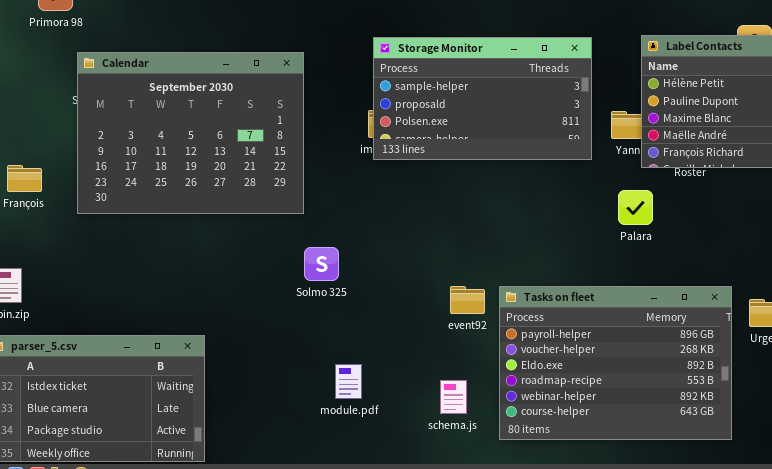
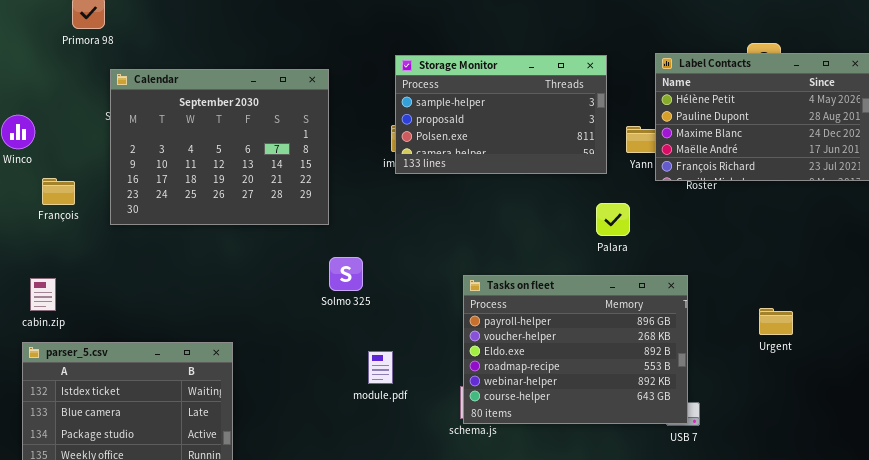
Palara: [618,190,653,225] -> [596,203,630,236], moved
Tasks on fleet: [499,286,732,440] -> [463,275,688,424], moved
module.pdf: [335,364,362,399] -> [368,351,393,384], moved

